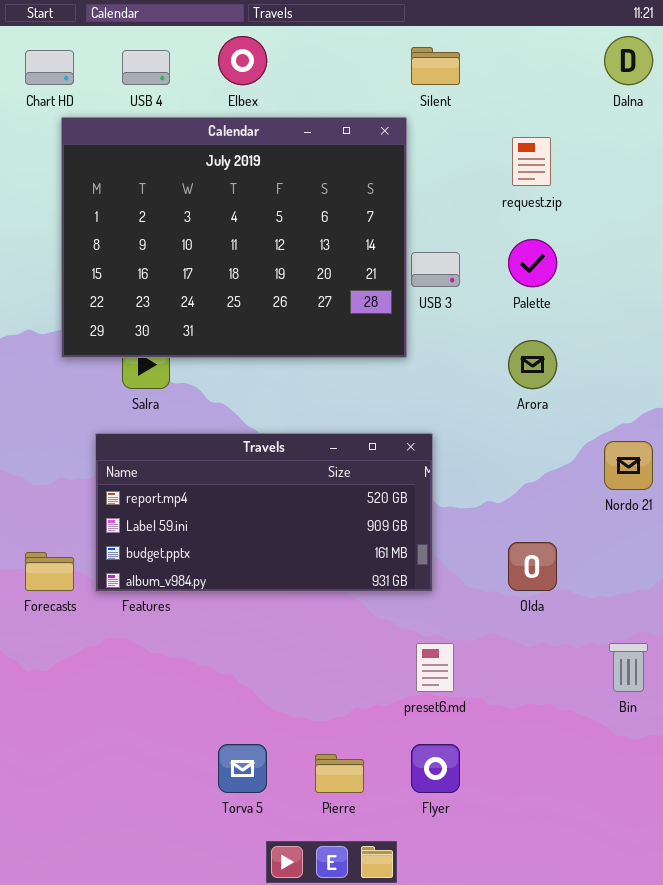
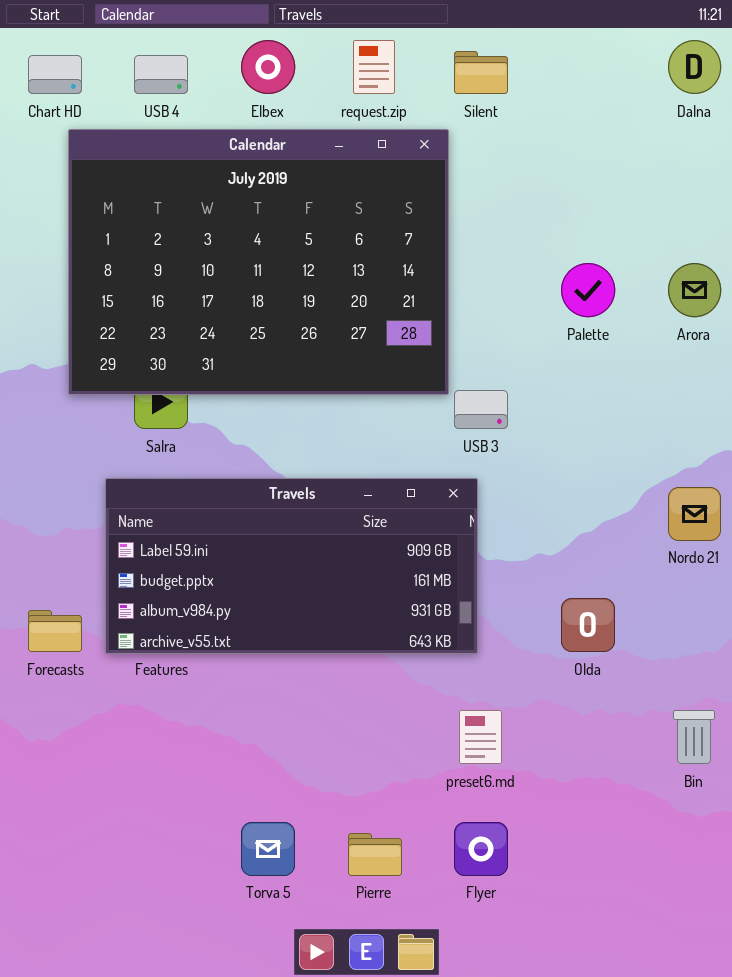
request.zip: [512,137,551,186] -> [353,40,395,94], moved
USB 3: [411,252,460,287] -> [454,390,508,429], moved
Arora: [508,340,557,389] -> [668,263,721,317], moved
Travels: [95,433,433,592] -> [105,478,478,654], scrolled down 1 row

